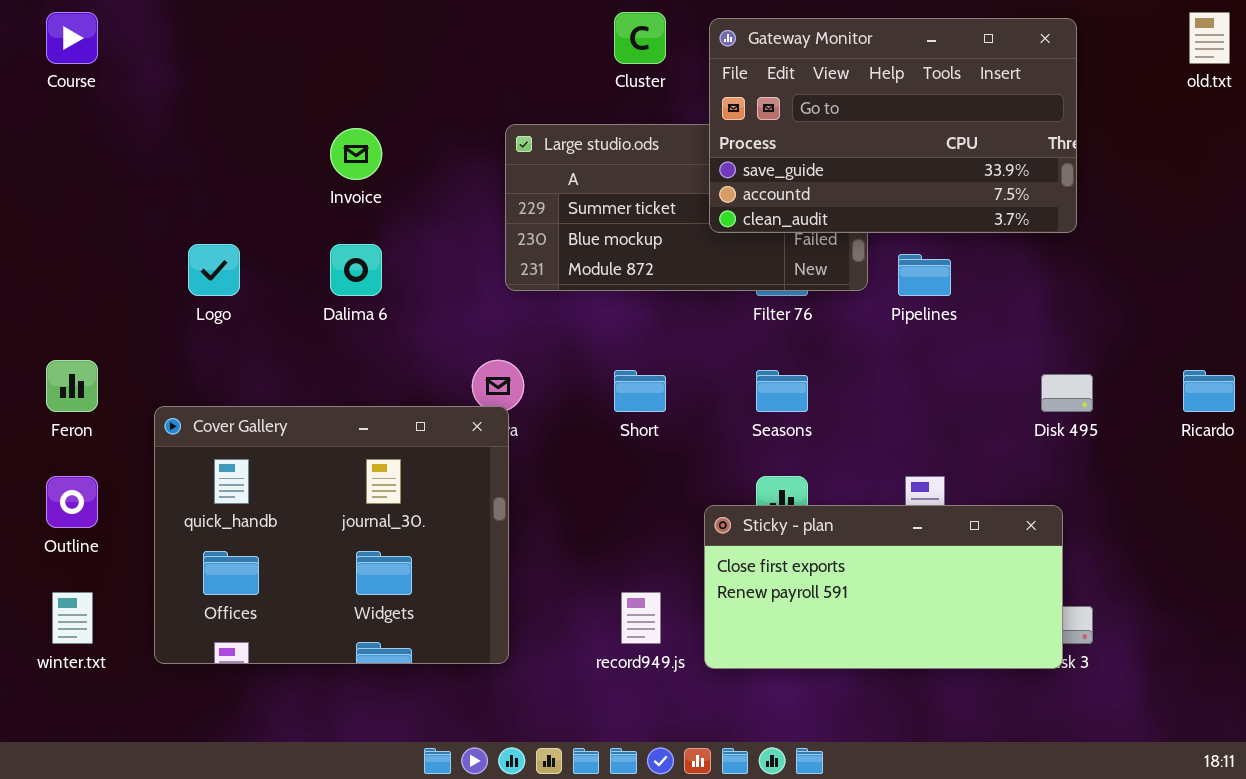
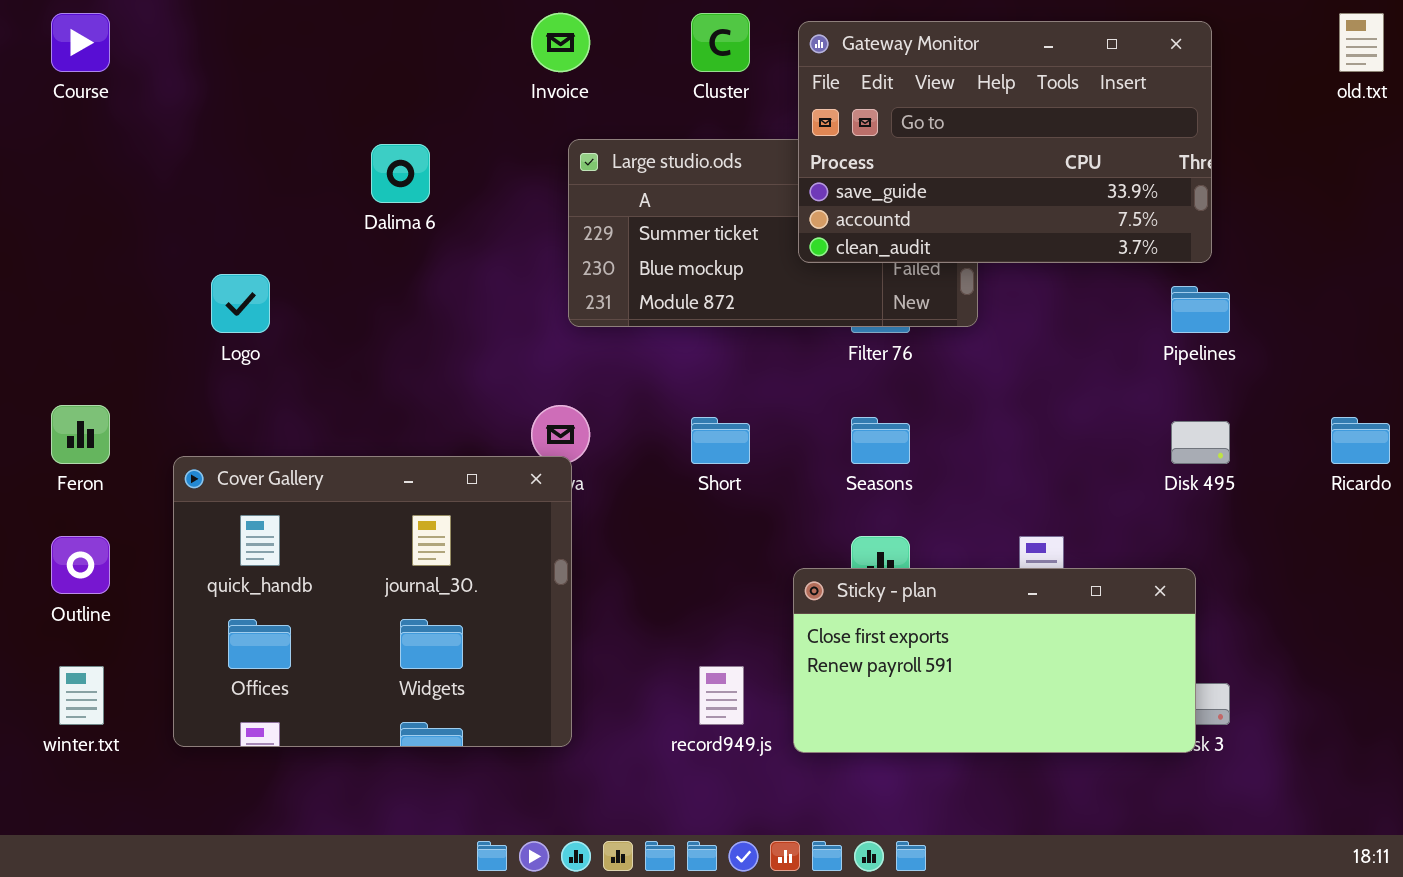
Invoice: [330,128,382,180] -> [531,13,590,72], moved
Dalima 6: [330,244,382,296] -> [371,144,430,203], moved
Pipelines: [898,254,951,296] -> [1171,286,1230,333], moved

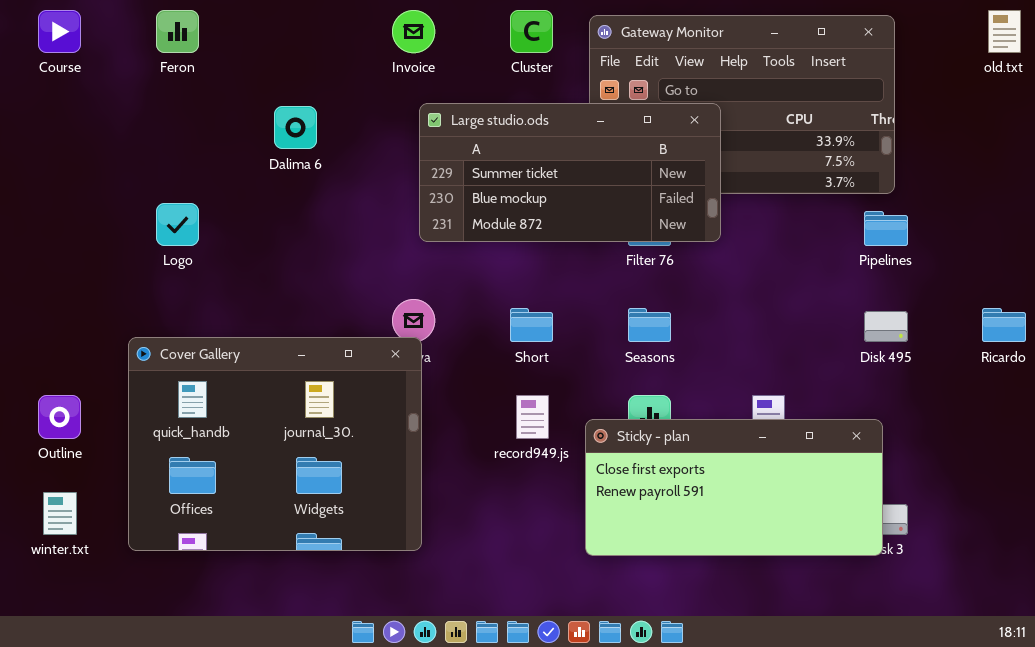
Large studio.ods: [568,139,978,327] -> [419,103,721,242], raised
Feron: [51,405,110,464] -> [156,10,199,53], moved
record949.js: [699,666,744,725] -> [516,395,549,439], moved

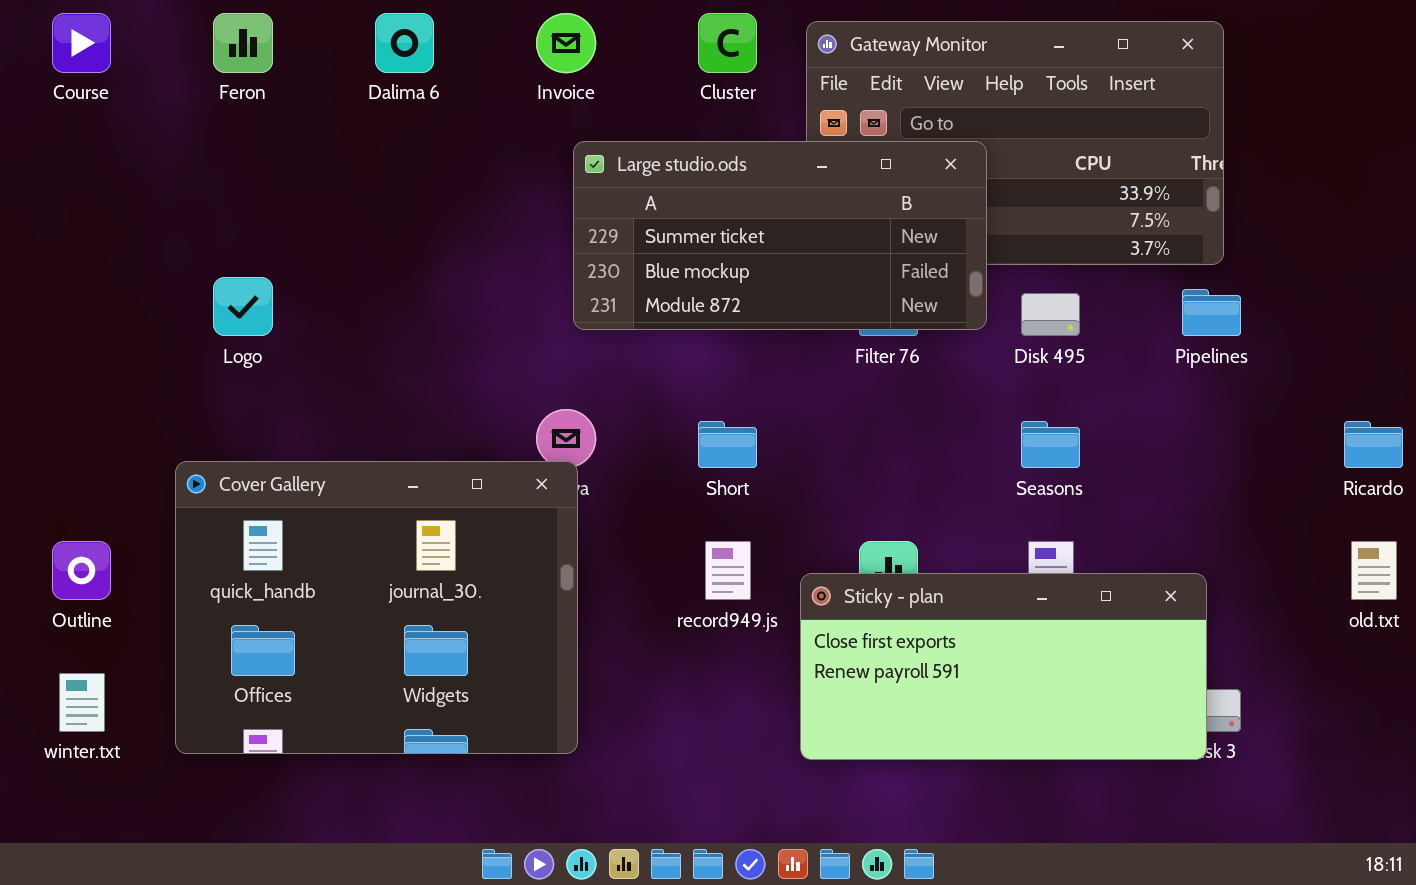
old.txt: [988,10,1021,53] -> [1351,541,1397,600], moved
Dalima 6: [274,106,317,149] -> [375,13,434,73], moved
Seasons: [628,308,671,342] -> [1021,421,1080,468], moved
Disk 495: [864,311,908,342] -> [1021,293,1080,336], moved

